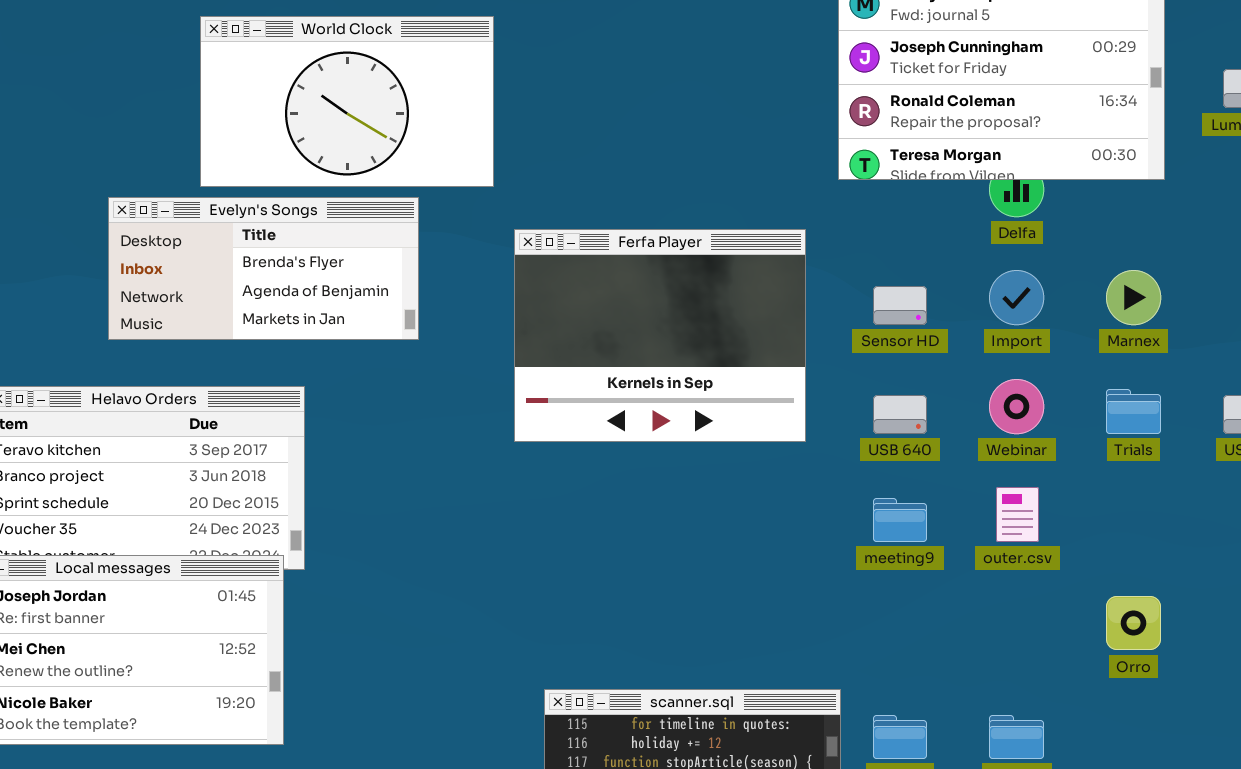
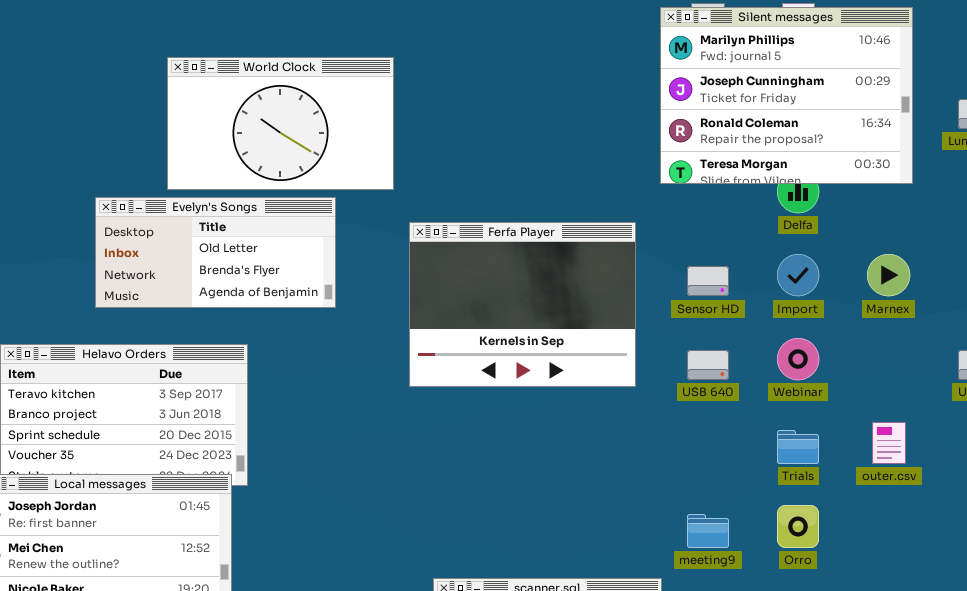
Evelyn's Songs: [108,197,419,340] -> [95,197,336,308], scrolled up 1 row
Trials: [1106,389,1161,434] -> [777,430,819,464], moved
outer.csv: [996,487,1039,542] -> [872,422,906,464], moved
meeting9: [873,498,927,542] -> [687,514,729,548], moved
Orro: [1106,596,1161,650] -> [777,505,819,548], moved

